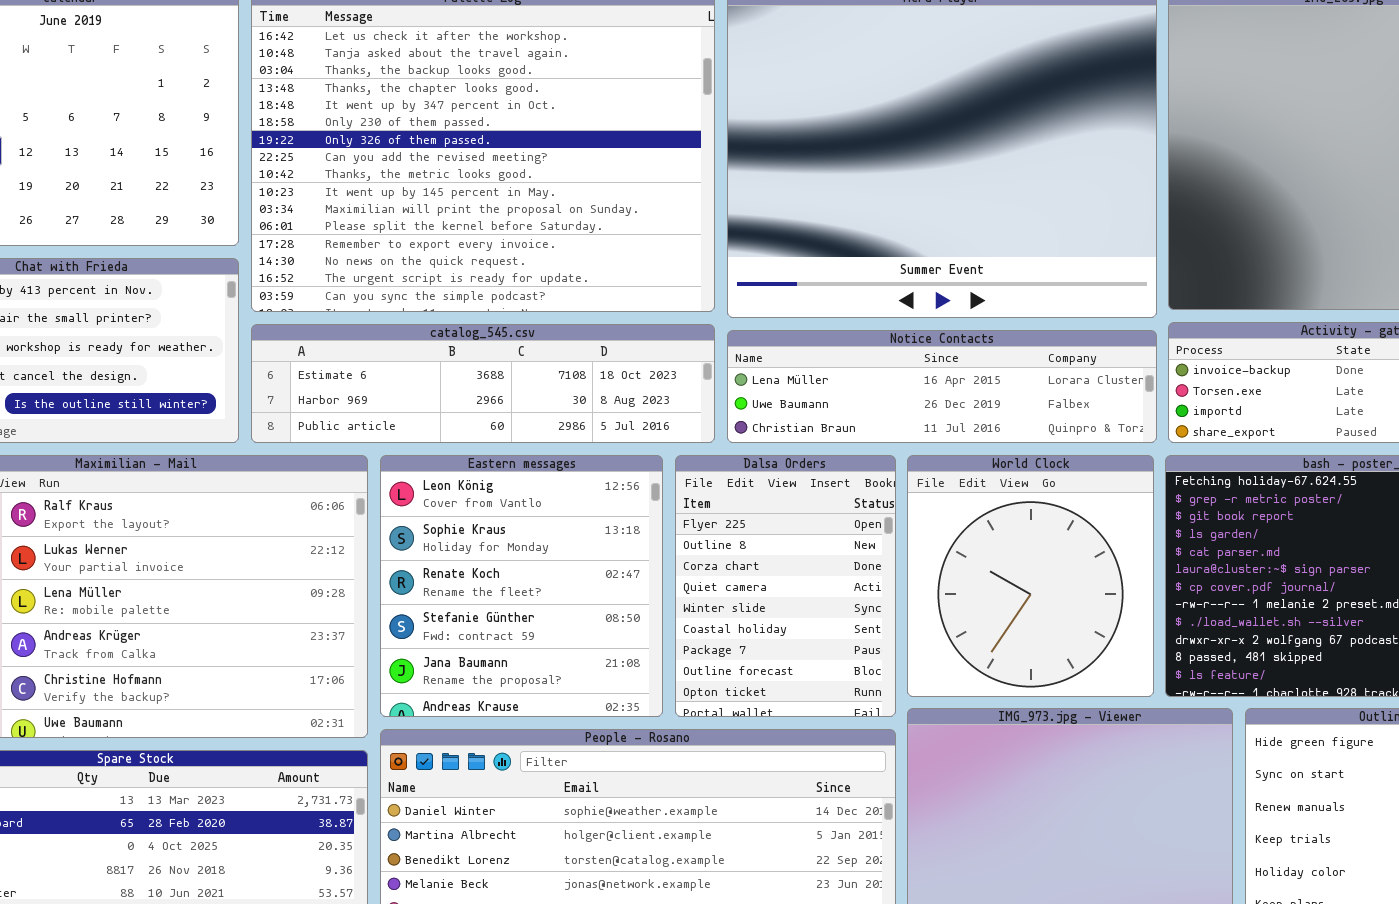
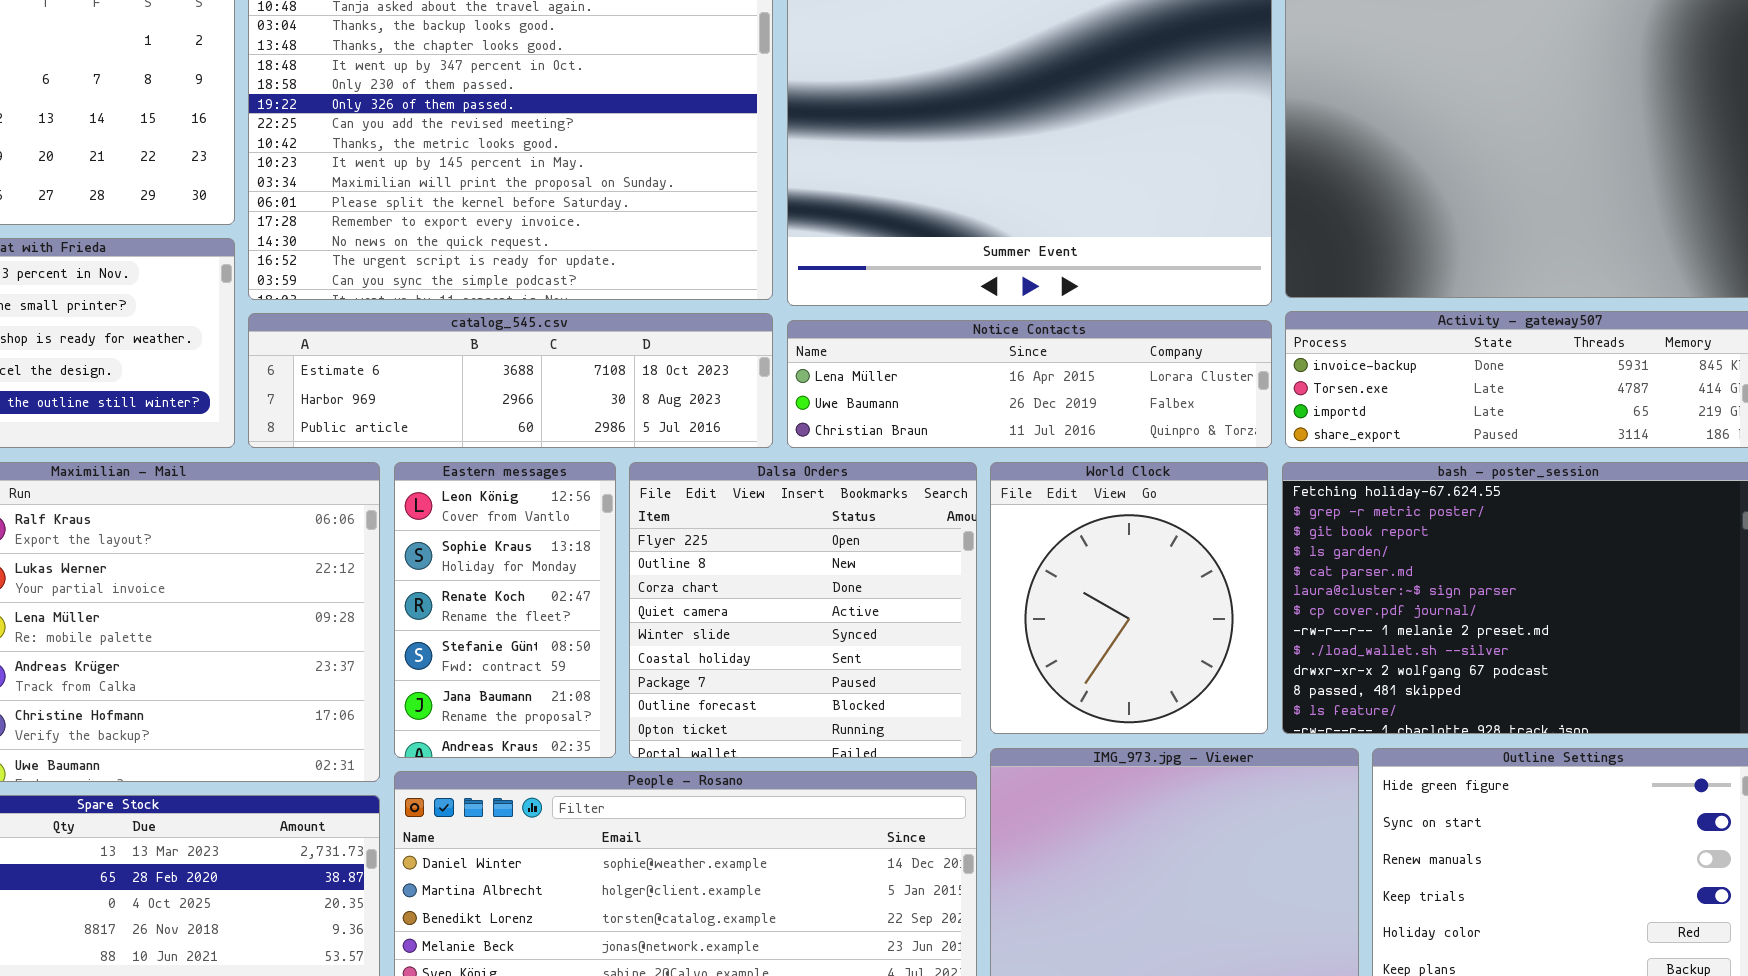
Eastern messages: [380,455,663,717] -> [394,462,616,758], resized
Dalsa Orders: [675,455,896,717] -> [629,462,977,758], resized

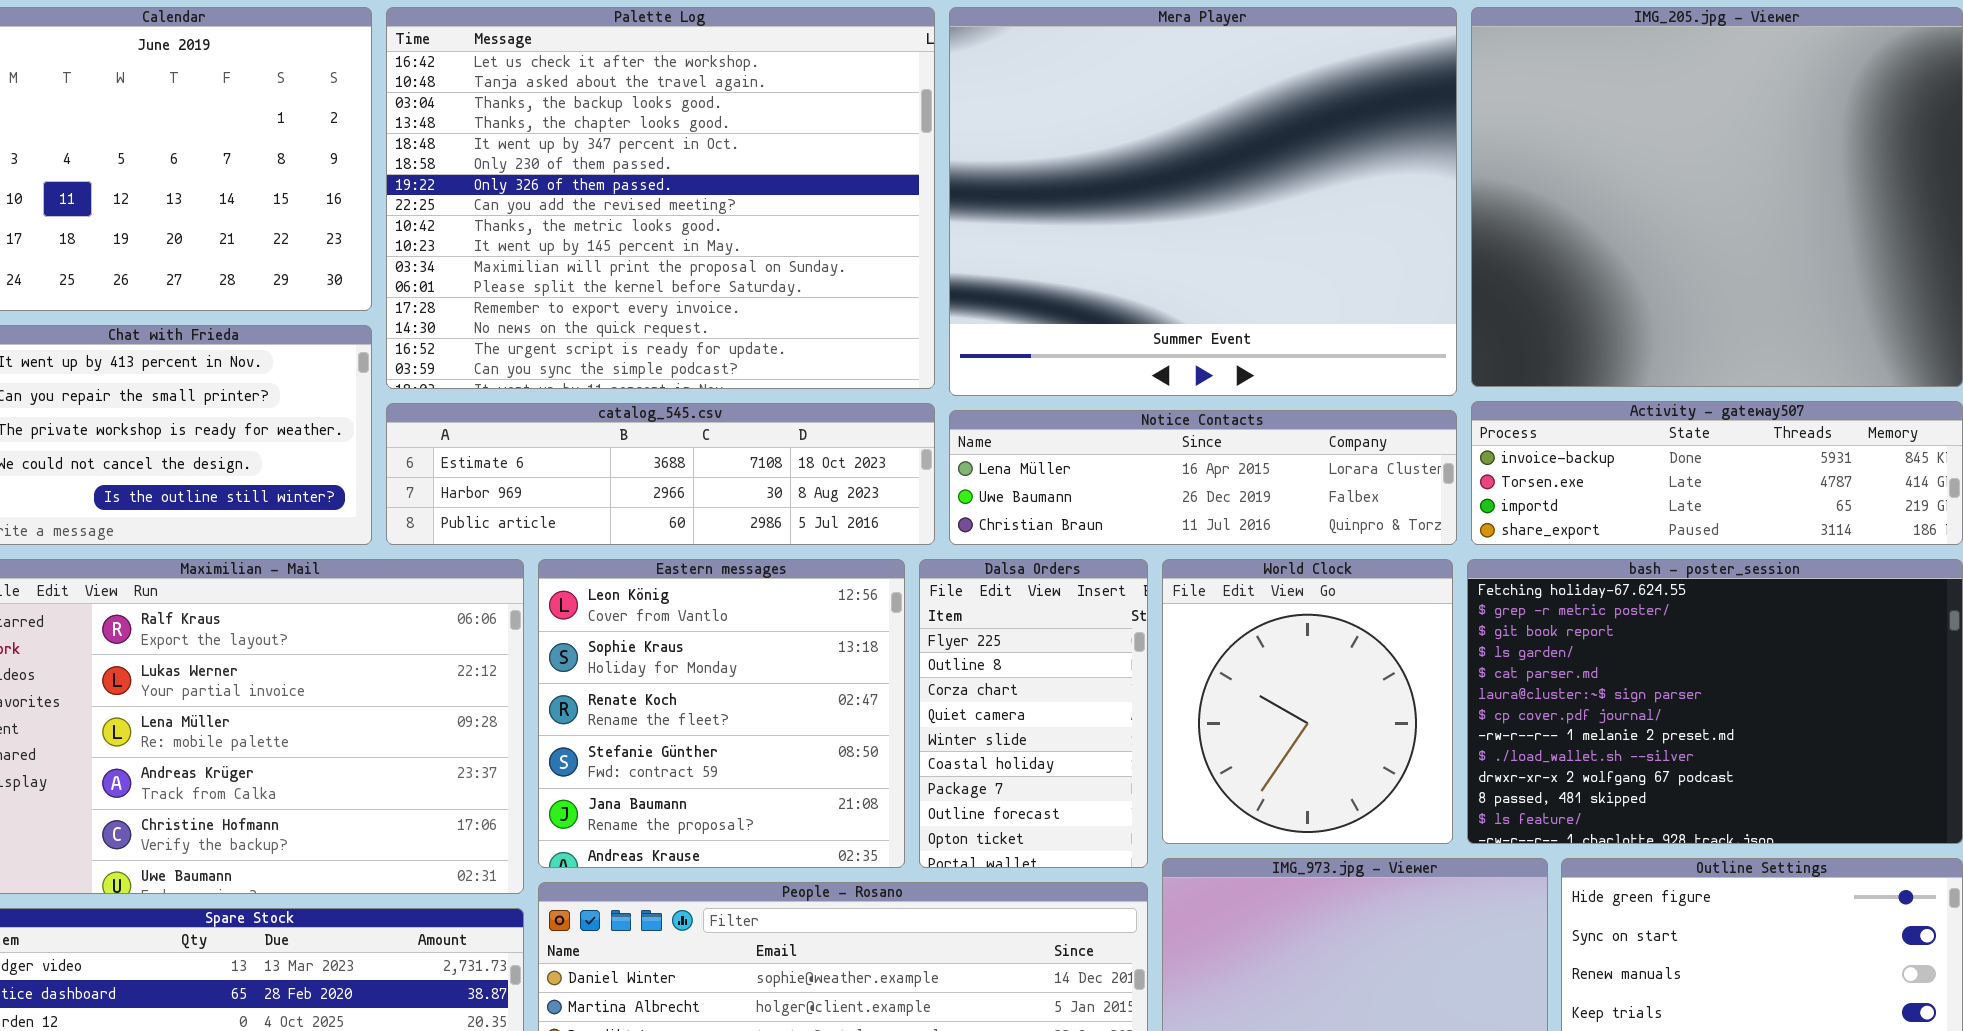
Eastern messages: [394,462,616,758] -> [538,559,905,868], resized
Dalsa Orders: [629,462,977,758] -> [919,559,1148,868], resized

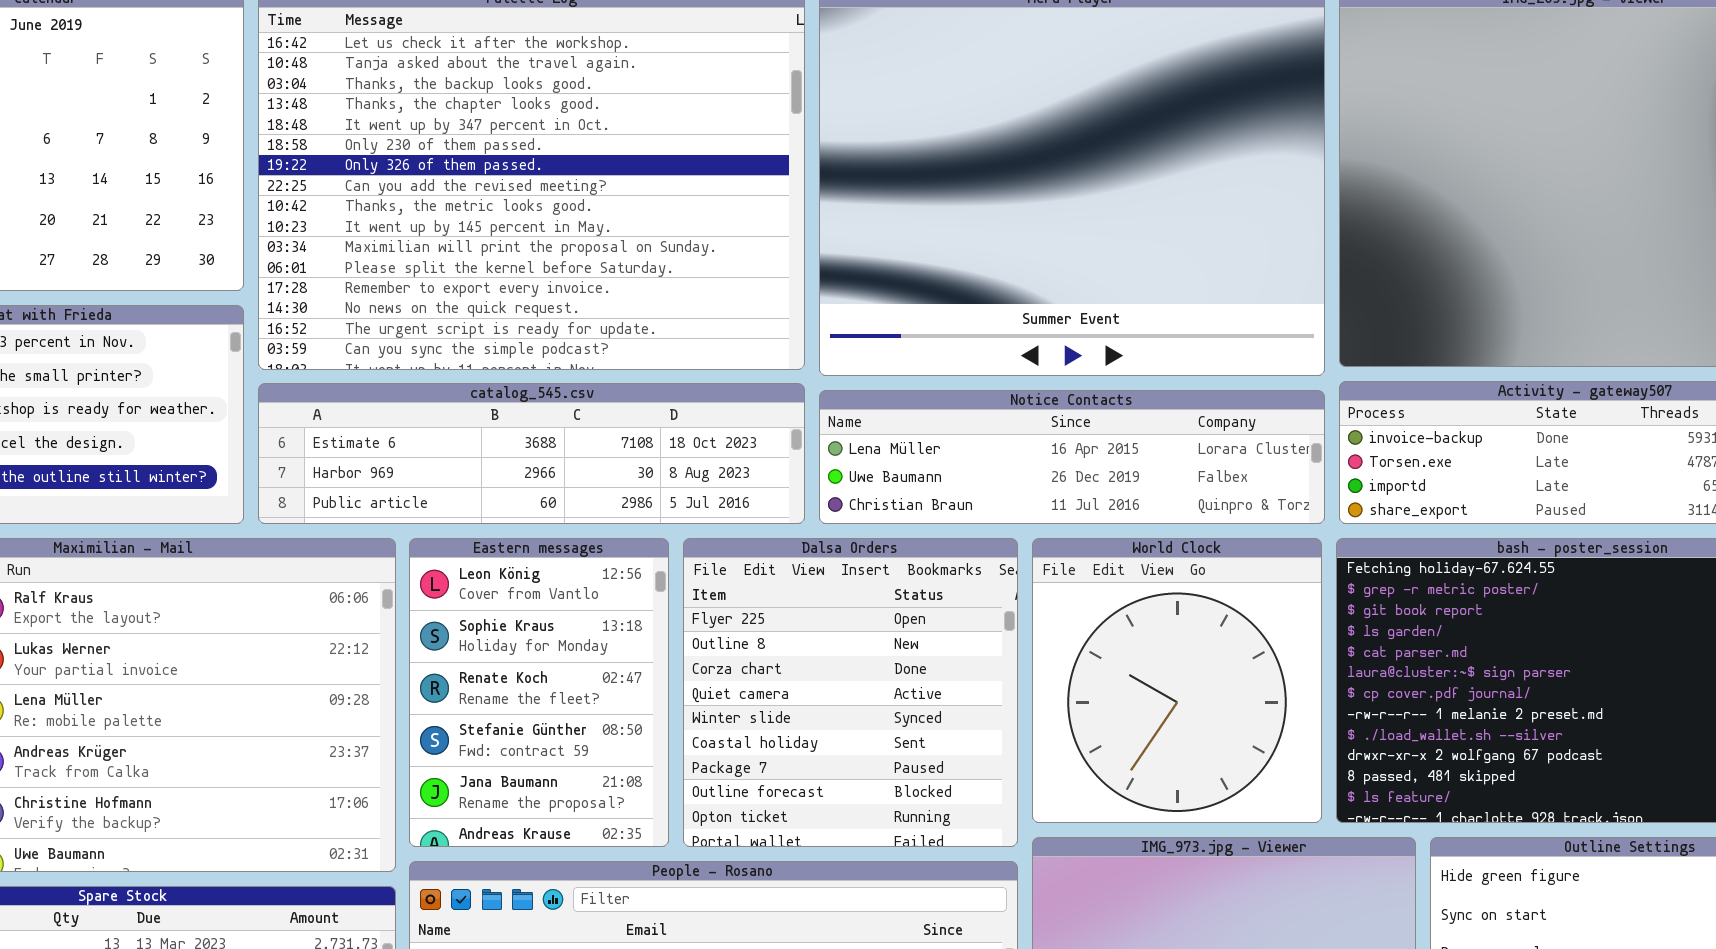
Eastern messages: [538,559,905,868] -> [409,538,669,847], resized
Dalsa Orders: [919,559,1148,868] -> [683,538,1018,847], resized

